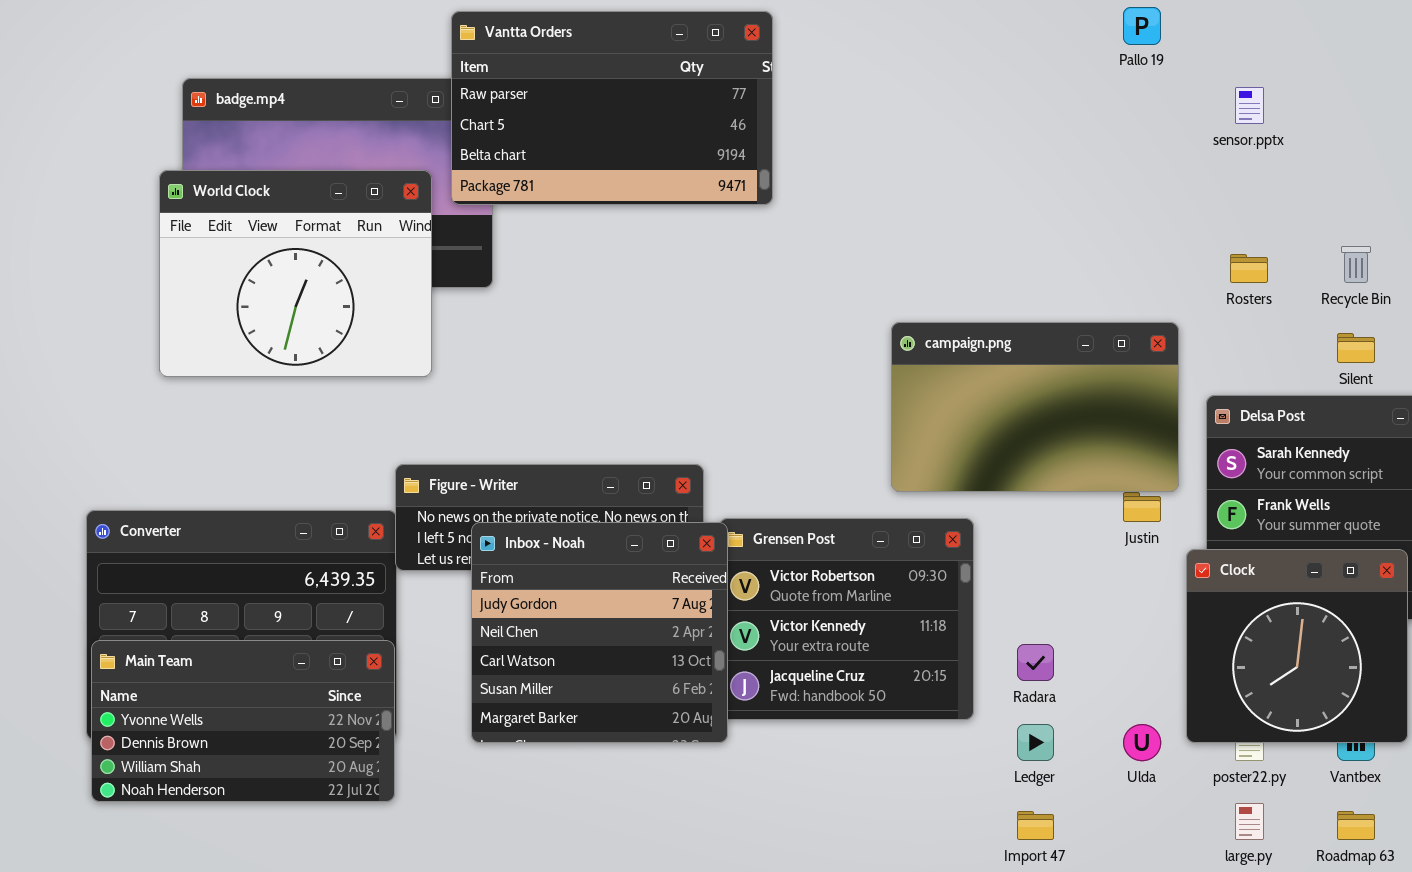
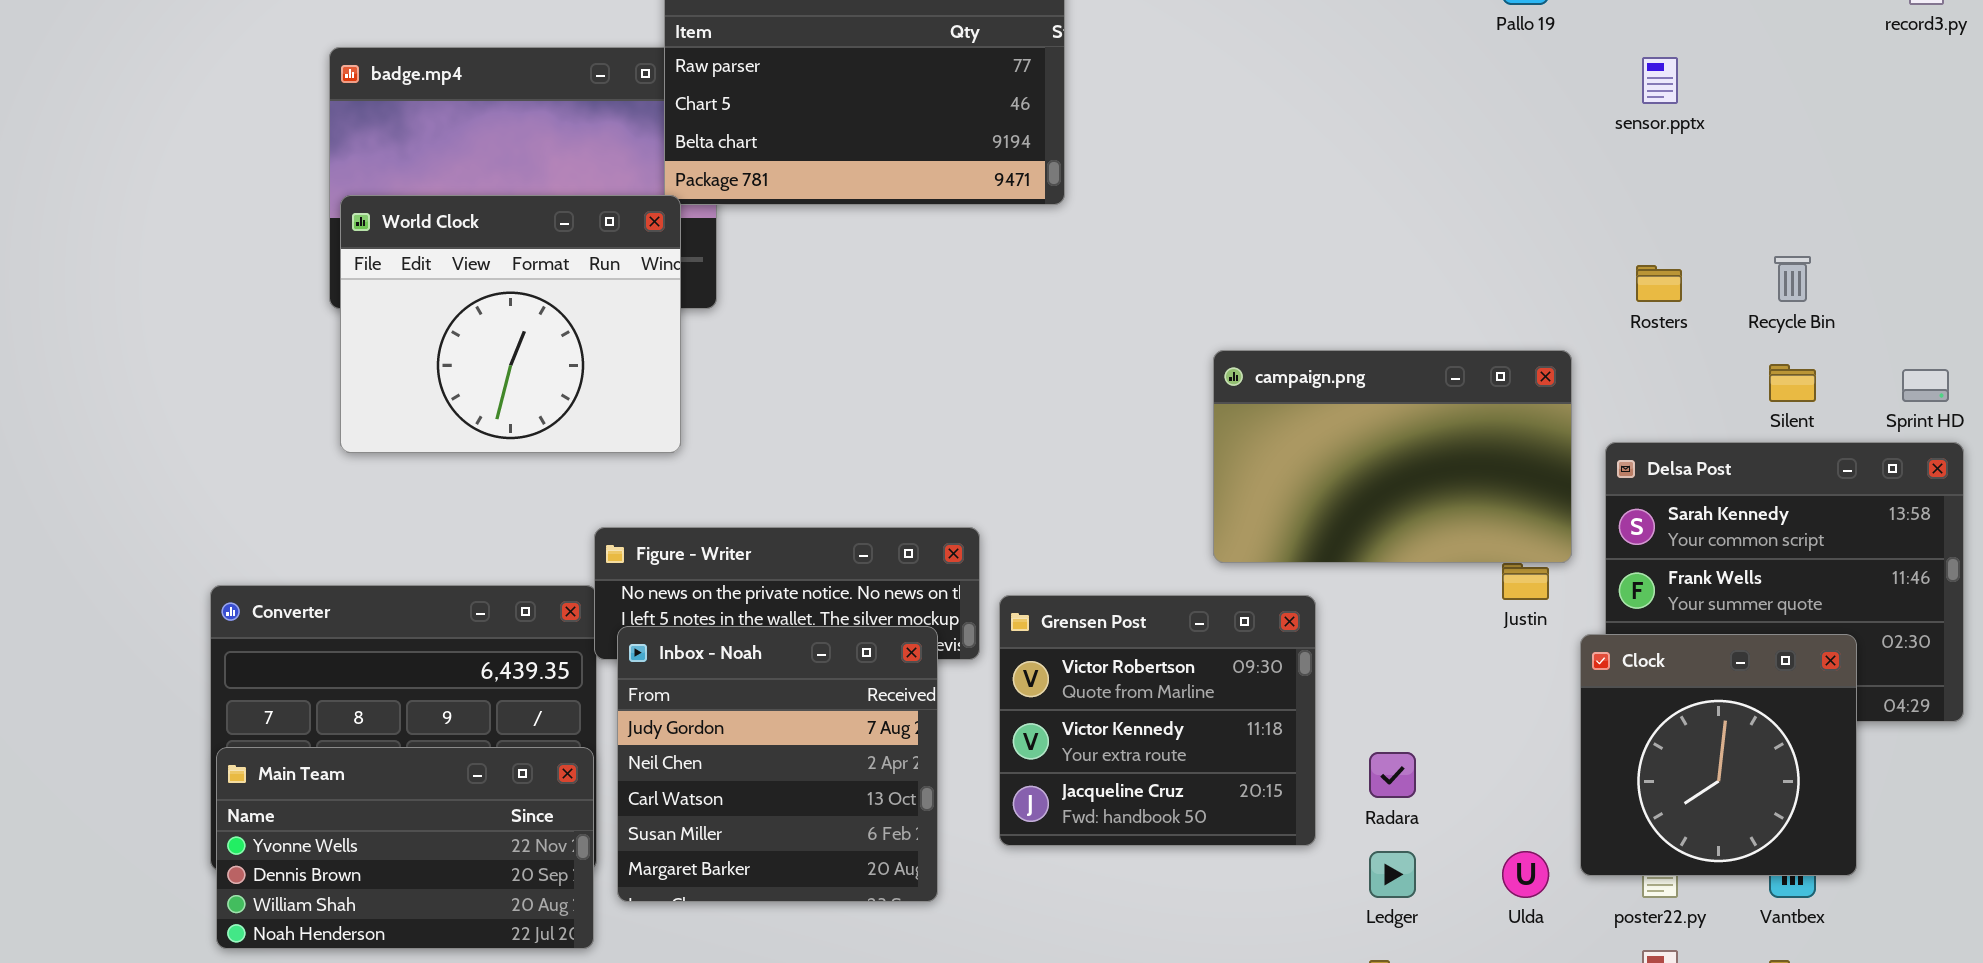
World Clock: [159,170,432,377] -> [340,195,681,453], moved
Inbox - Noah: [471,522,728,743] -> [617,626,938,902], moved

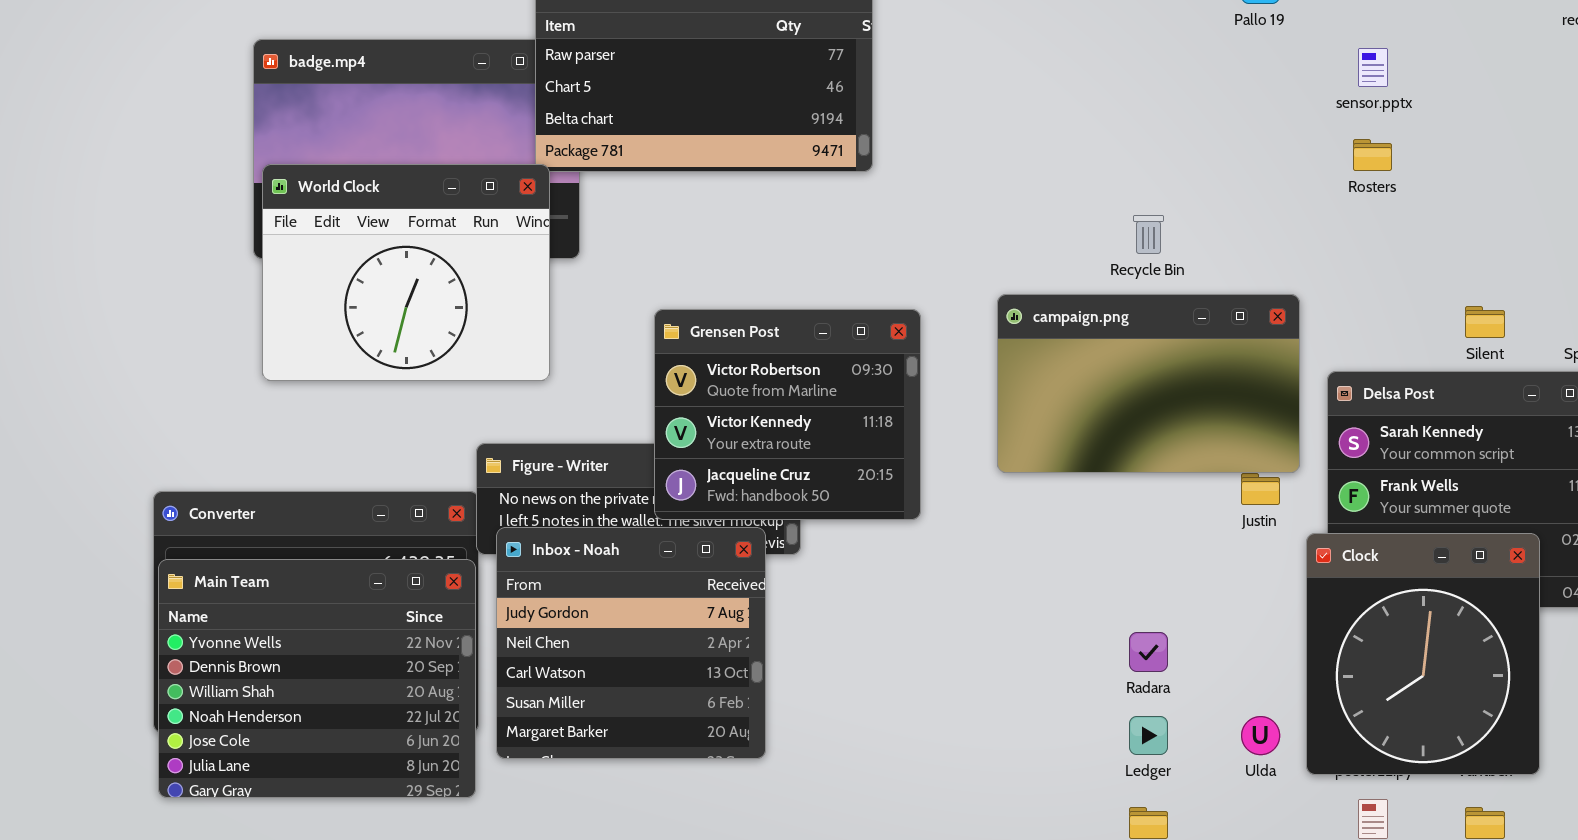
Recycle Bin: [1774,256,1811,302] -> [1133,215,1164,254], moved
Rosters: [1636,265,1682,302] -> [1353,139,1392,171], moved
Grensen Post: [999,595,1316,846] -> [654,309,921,520], moved
Clock: [1580,634,1857,876] -> [1306,533,1540,775], resized
Main Team: [216,747,594,949] -> [158,559,476,798], resized

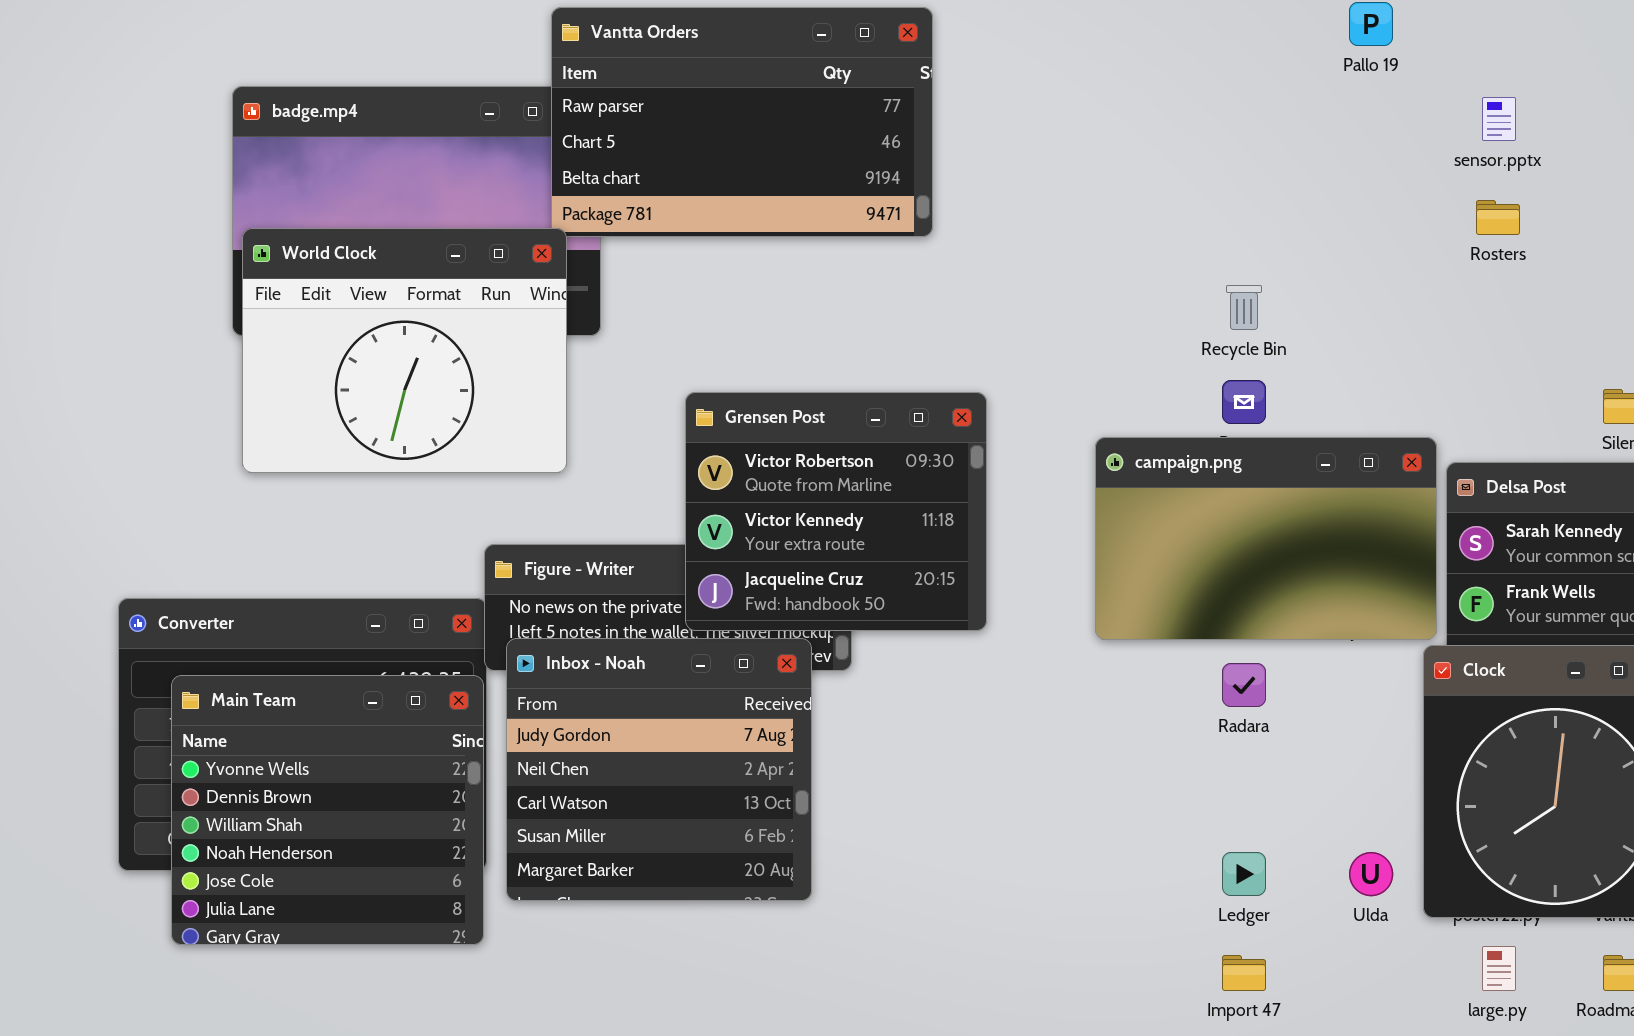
campaign.png: [997,294,1300,473] -> [1095,437,1437,640], moved
Main Team: [158,559,476,798] -> [171,675,484,945], resized
Radara: [1129,632,1168,672] -> [1222,663,1266,707], moved

